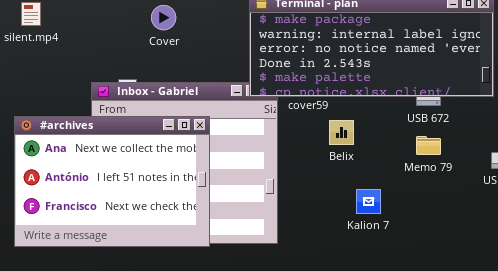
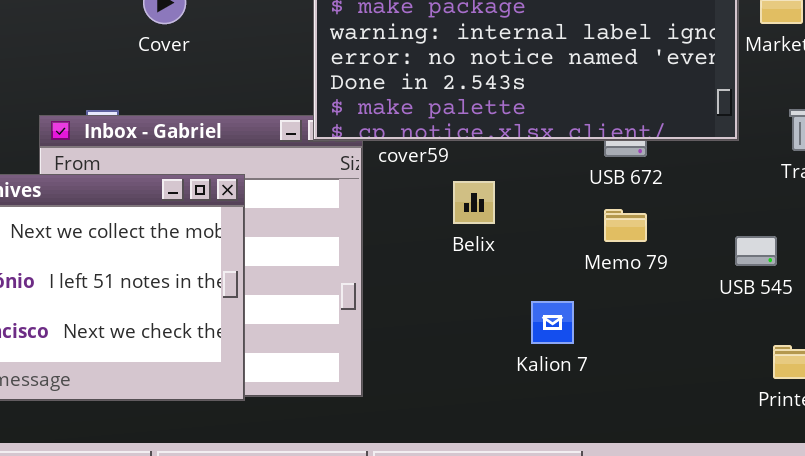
Kalion 7: [356,189,381,214] -> [531,301,574,344], moved

